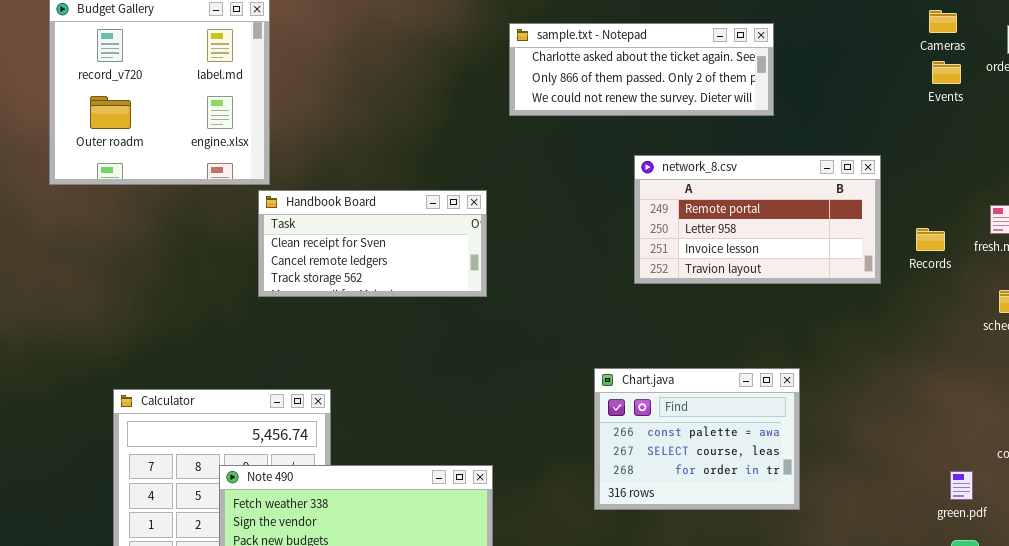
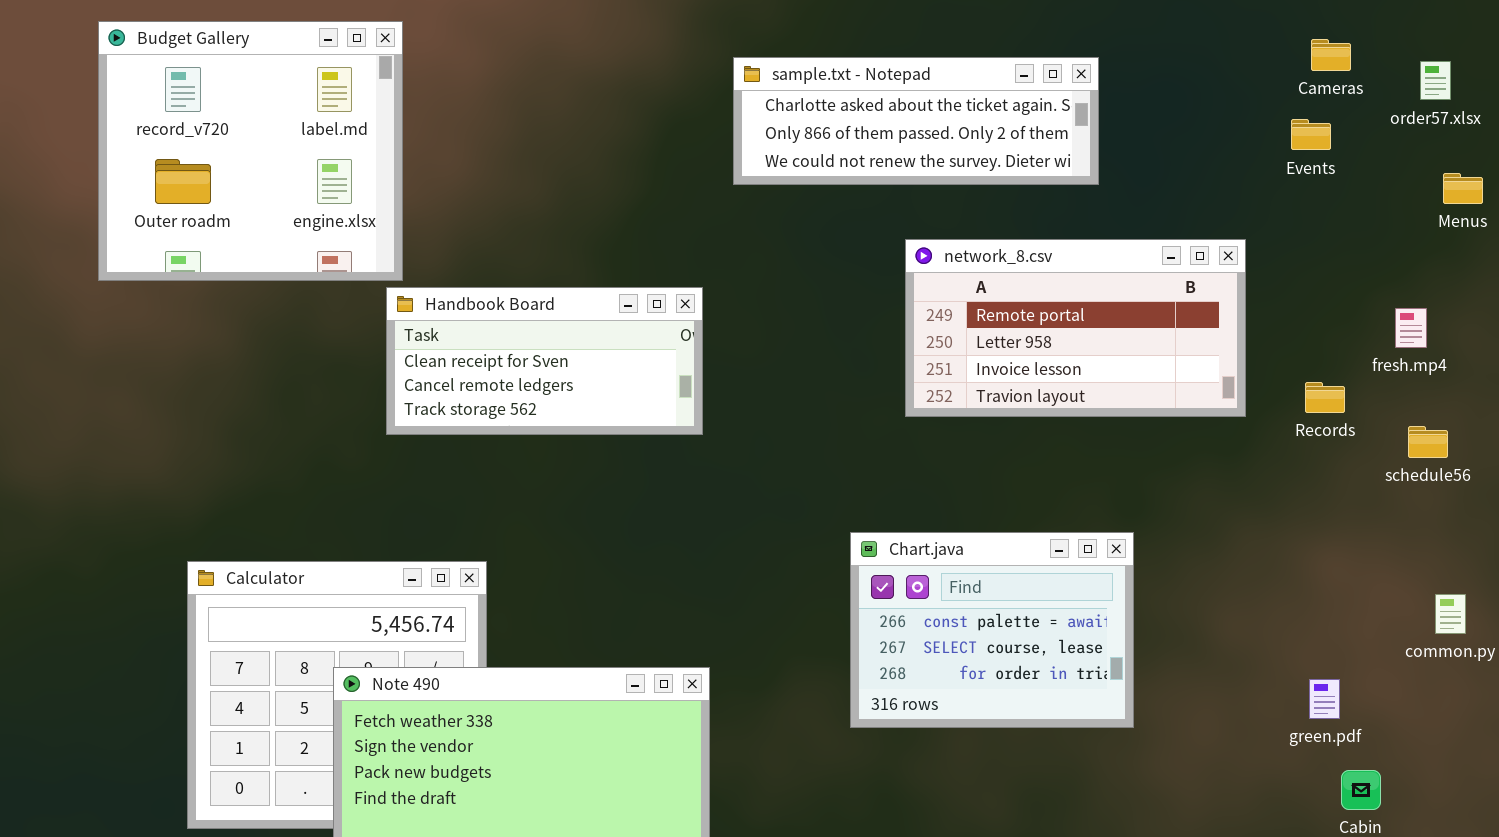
Events: [932,61,961,84] -> [1291,119,1331,150], moved
Records: [916,228,945,251] -> [1305,382,1345,413], moved
green.pdf: [950,471,973,500] -> [1309,679,1340,719], moved

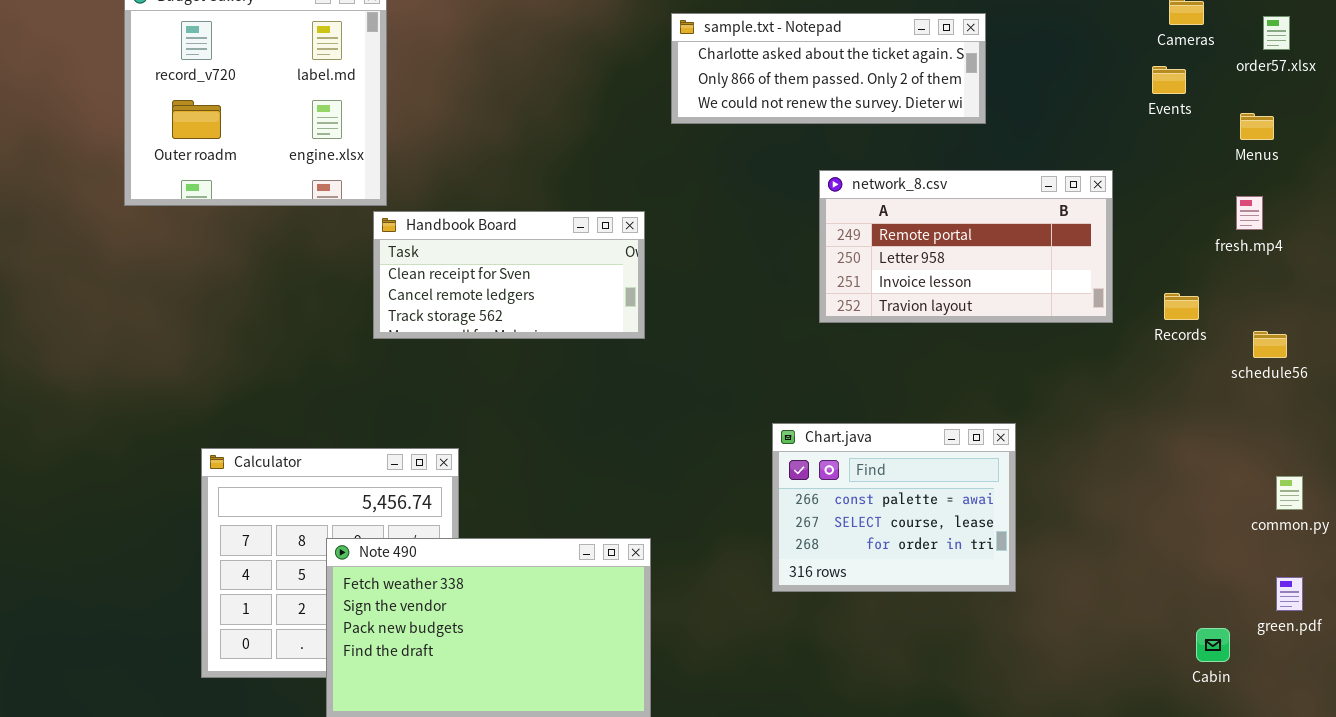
Menus: [1443,173,1483,204] -> [1240,113,1274,140], moved
fresh.mp4: [1395,308,1427,348] -> [1236,196,1263,230], moved
green.pdf: [1309,679,1340,719] -> [1276,577,1303,611], moved

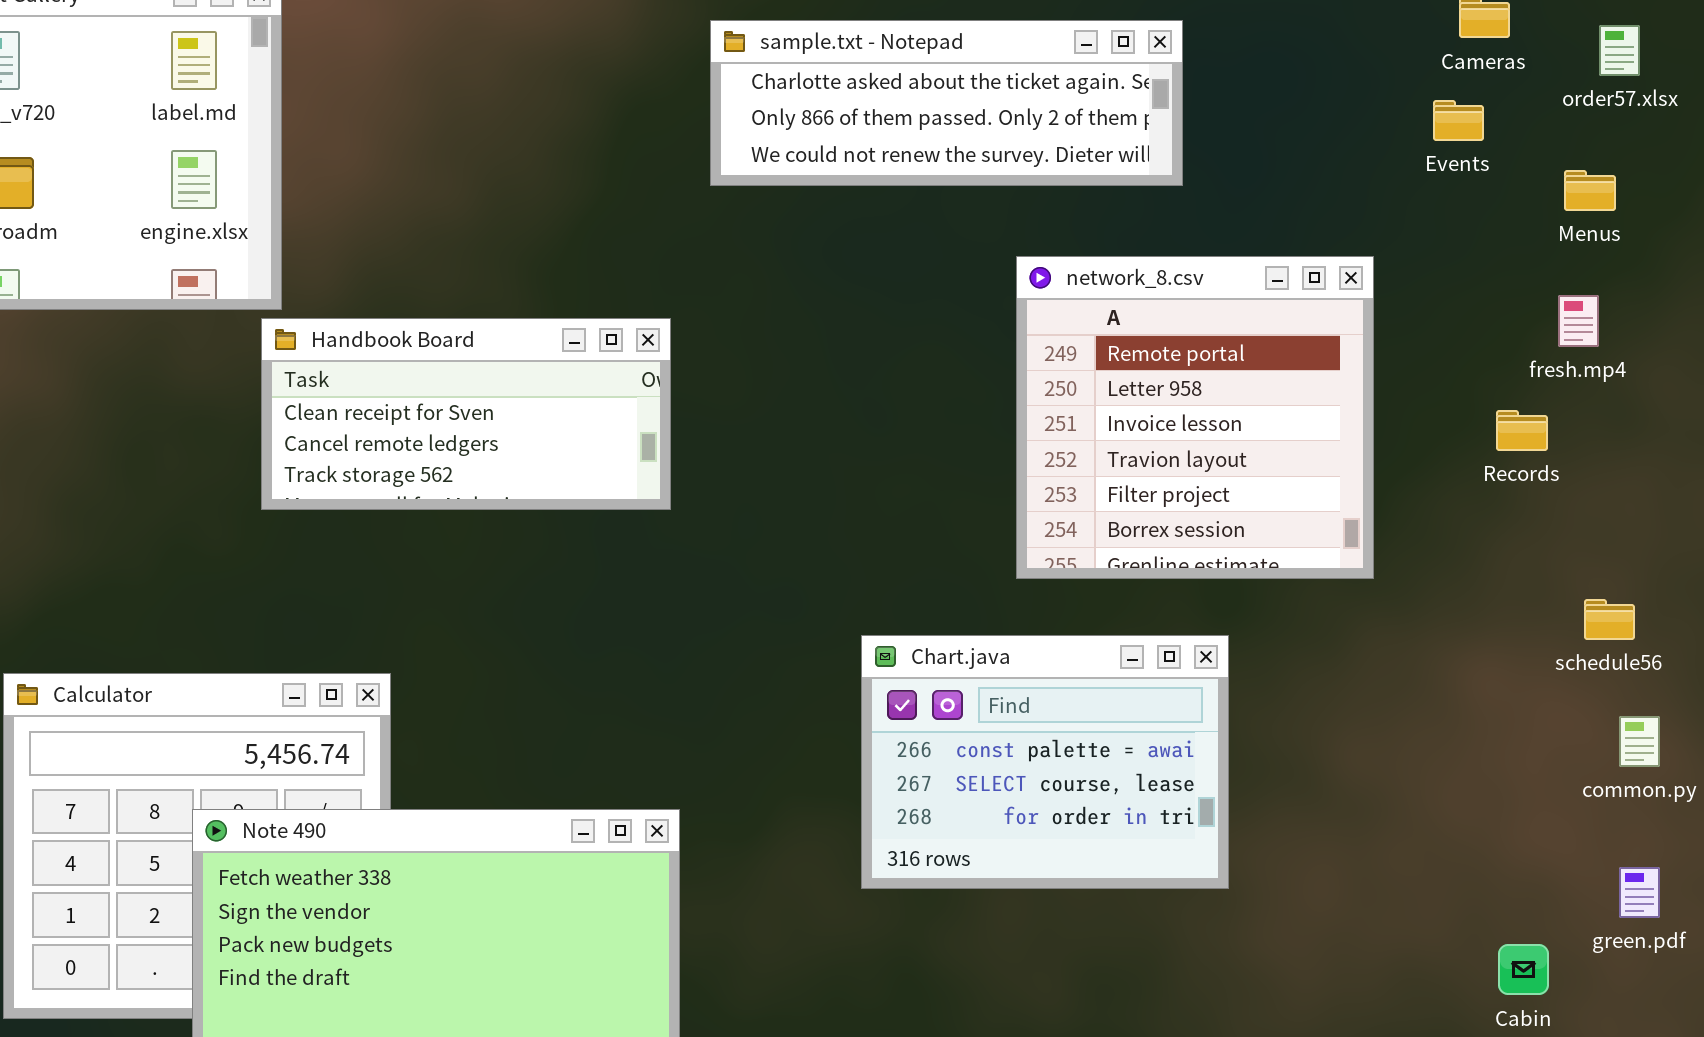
network_8.csv: [819,170,1113,323] -> [1016,256,1374,579], resized
Records: [1164,293,1199,320] -> [1496,410,1548,451], moved
schedule56: [1253,331,1287,358] -> [1584,599,1635,640], moved

